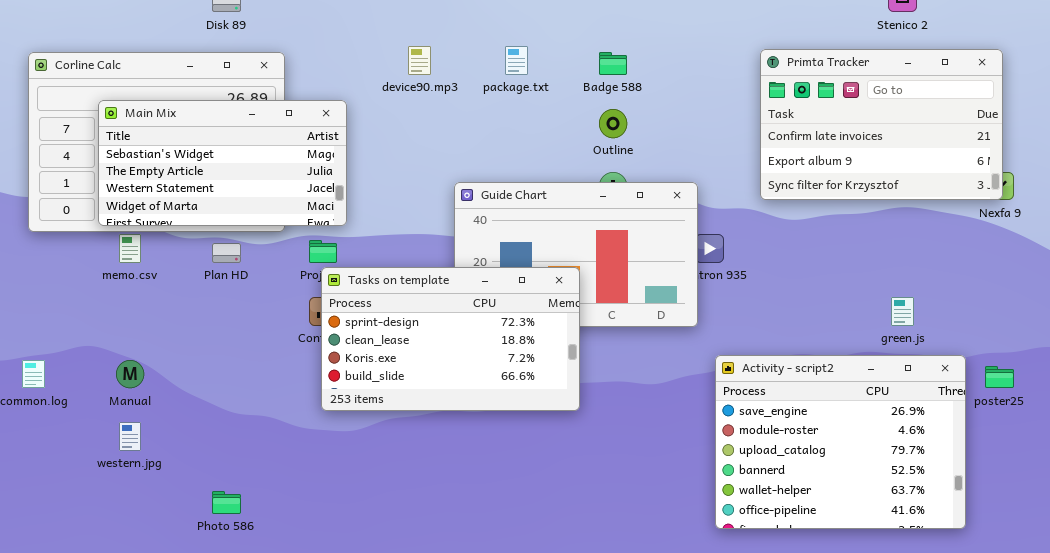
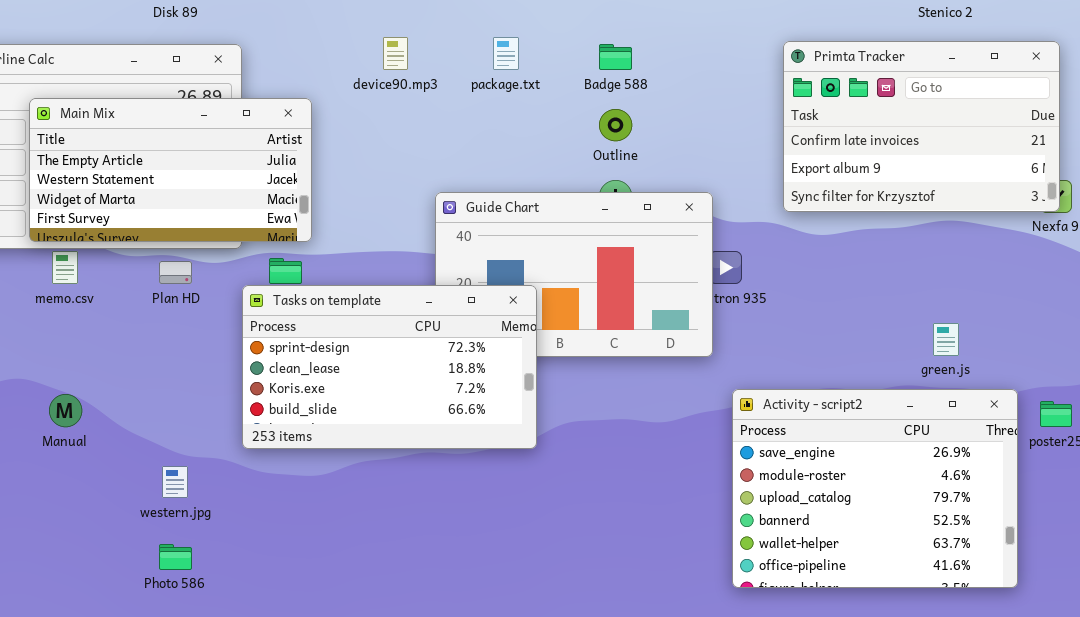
Main Mix: [98,100,347,226] -> [29,98,312,242], scrolled down 1 row
Tasks on template: [321,267,580,411] -> [242,285,537,449], moved
western.jpg: [119,422,141,451] -> [162,466,188,498], moved

